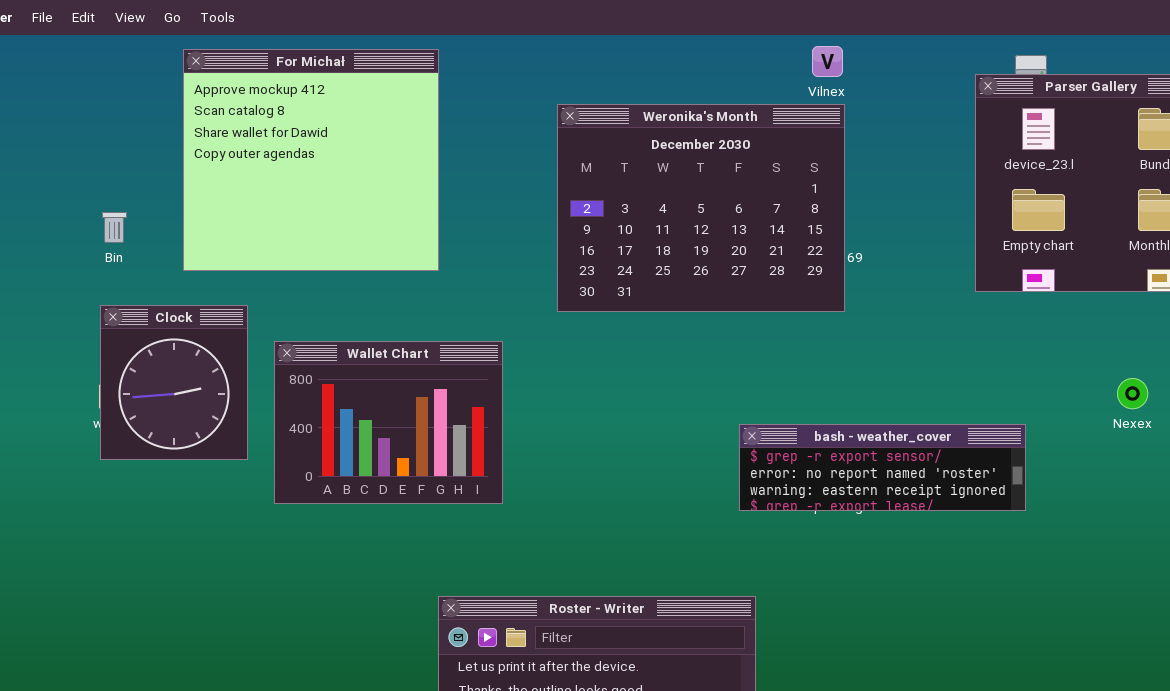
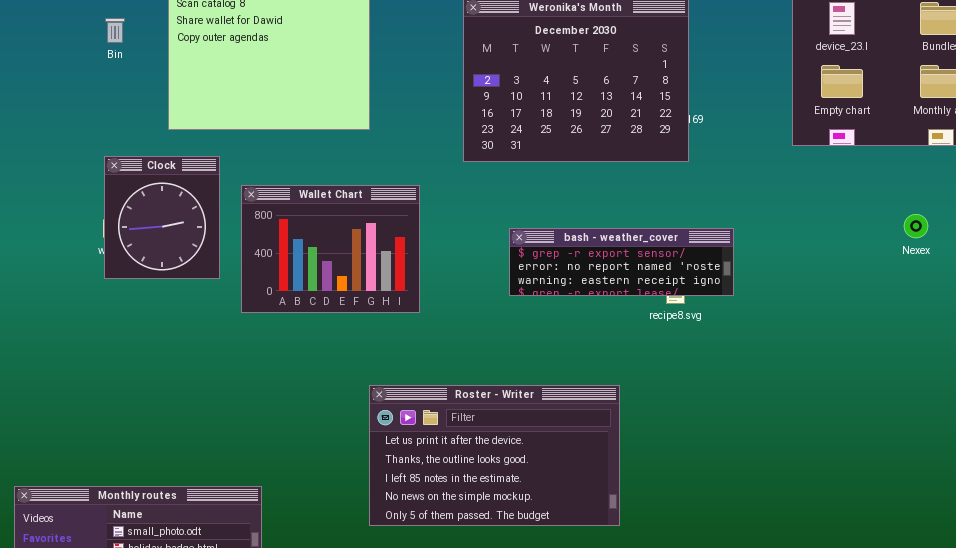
Bin: [102,212,127,243] -> [105,18,125,43], moved
bash - weather_cover: [739,424,1026,511] -> [509,228,734,296], moved

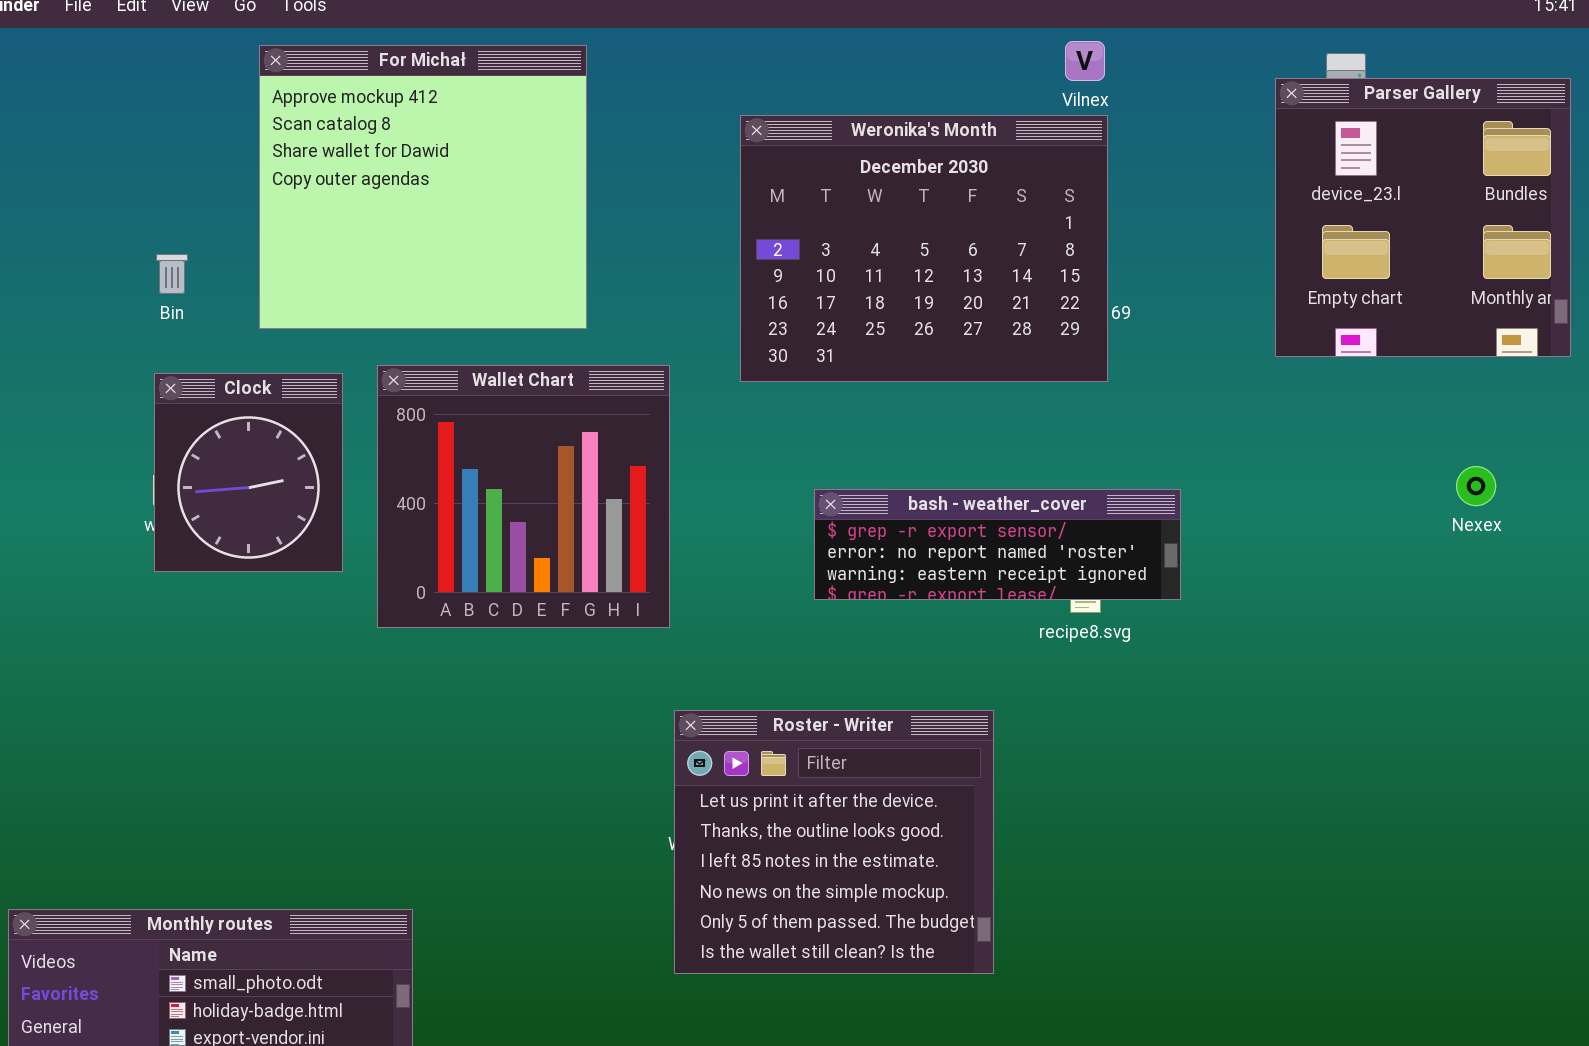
Bin: [105,18,125,43] -> [156,254,188,294], moved
Wallet Chart: [241,185,420,313] -> [377,365,670,628], resized
Roster - Writer: [369,385,620,526] -> [674,710,994,974], resized

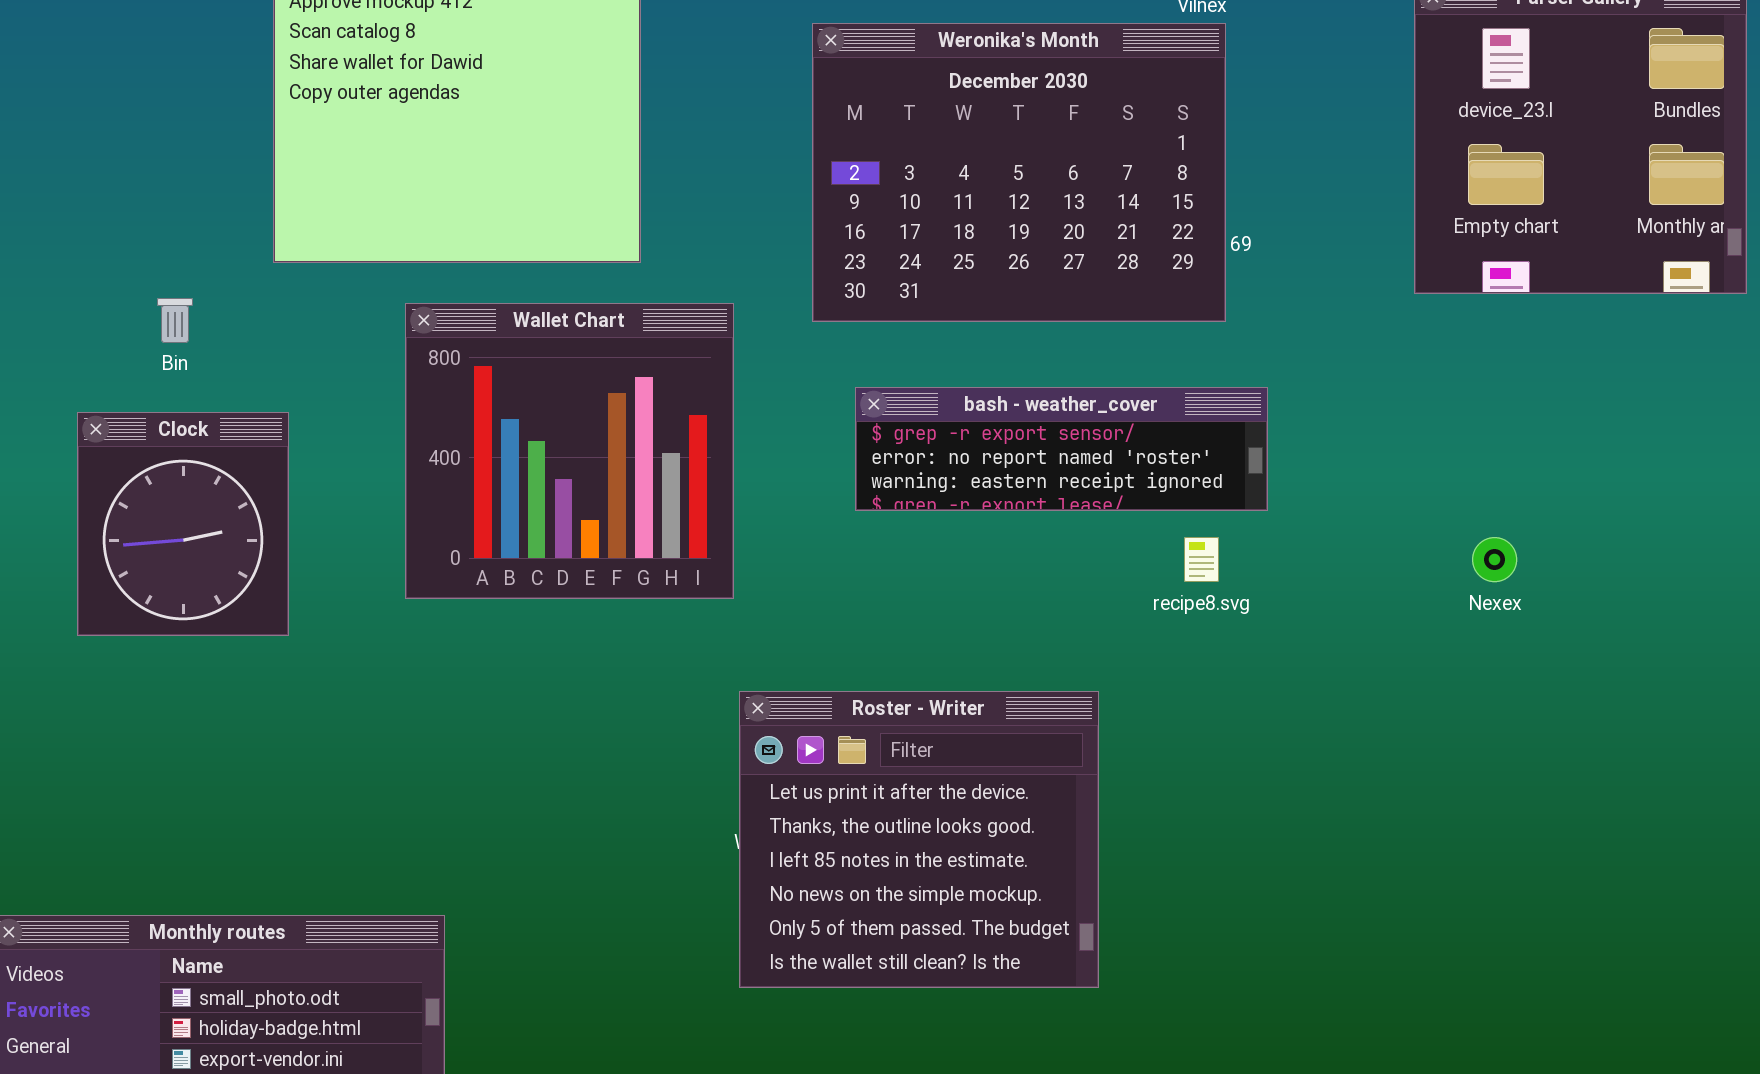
Bin: [156,254,188,294] -> [157,298,193,343], moved
Clock: [154,373,343,572] -> [77,412,289,636], moved
Nexex: [1456,466,1496,506] -> [1472,537,1517,582], moved
bash - weather_cover: [814,489,1181,600] -> [855,387,1268,511], moved

